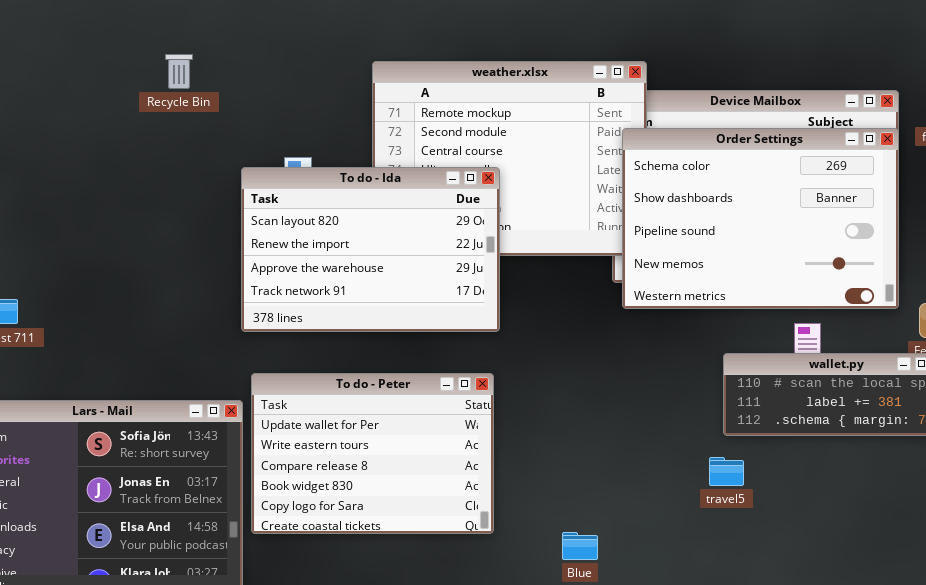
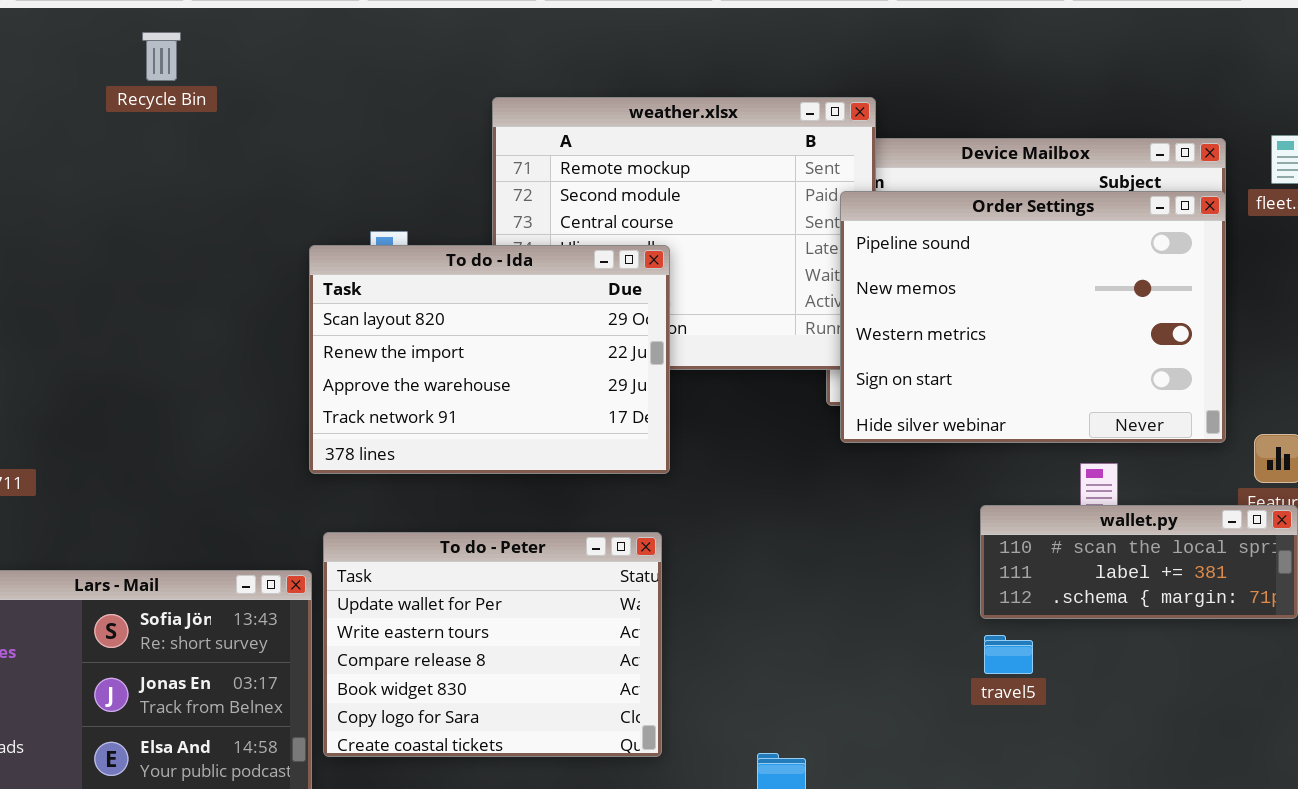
Recycle Bin: [165,54,193,89] -> [142,32,181,81], moved
Order Settings: [622,128,899,309] -> [840,191,1226,443], scrolled down 2 rows
travel5: [709,457,744,486] -> [984,635,1033,674], moved

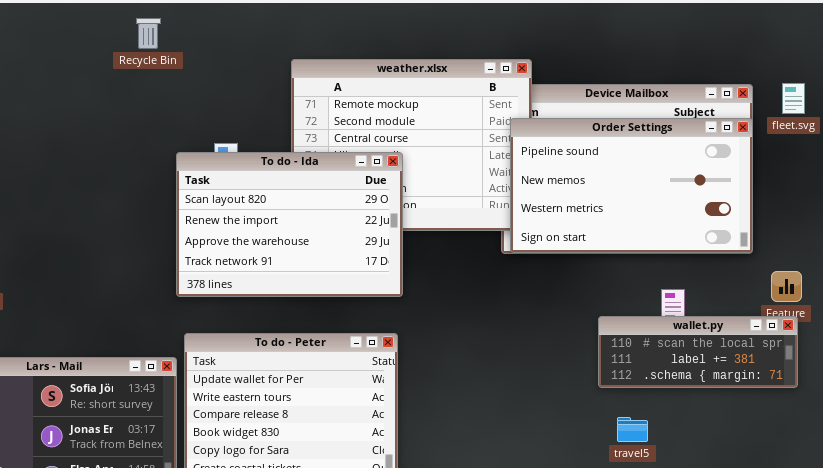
Recycle Bin: [142,32,181,81] -> [136,18,161,49], moved
Order Settings: [840,191,1226,443] -> [510,118,753,253], resized
travel5: [984,635,1033,674] -> [617,417,648,442], moved

